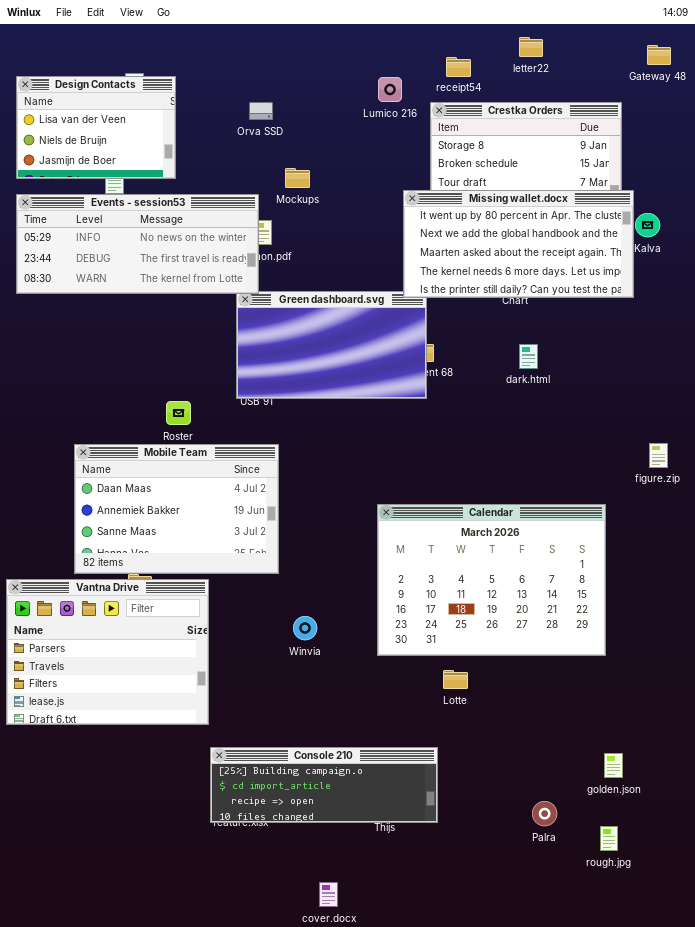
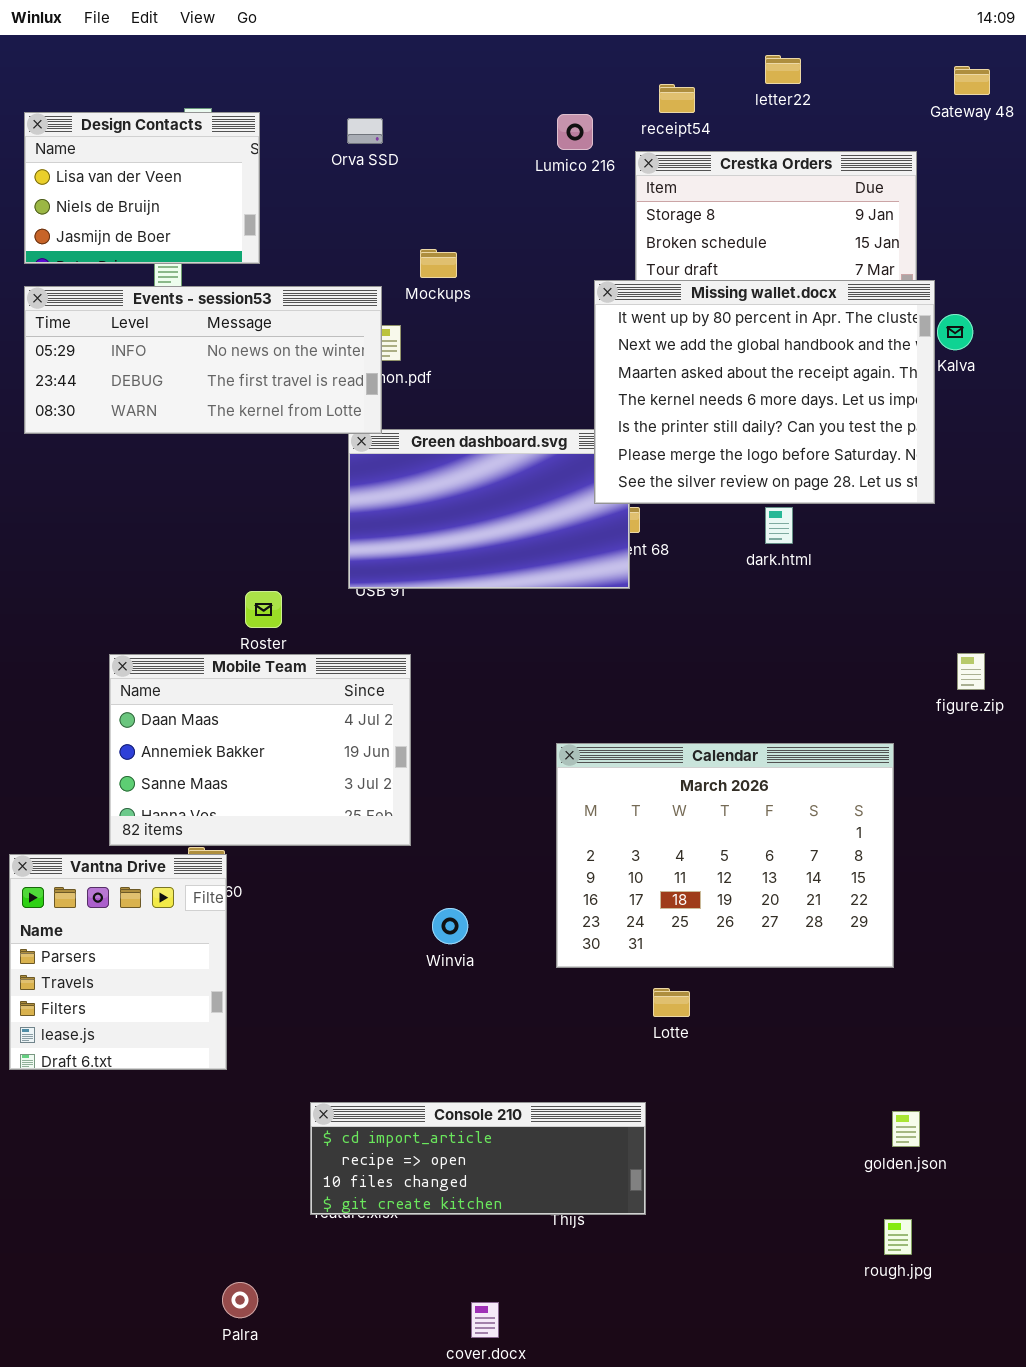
Orva SSD: [249,102,273,120] -> [347,118,383,144], moved
Missing wallet.docx: [403,190,634,298] -> [594,280,935,504], resized
Vantna Drive: [6,579,209,725] -> [9,854,227,1070], resized
Console 210: [210,747,438,823] -> [310,1102,646,1215], scrolled down 1 row
Palra: [532,801,557,826] -> [222,1282,258,1318], moved

